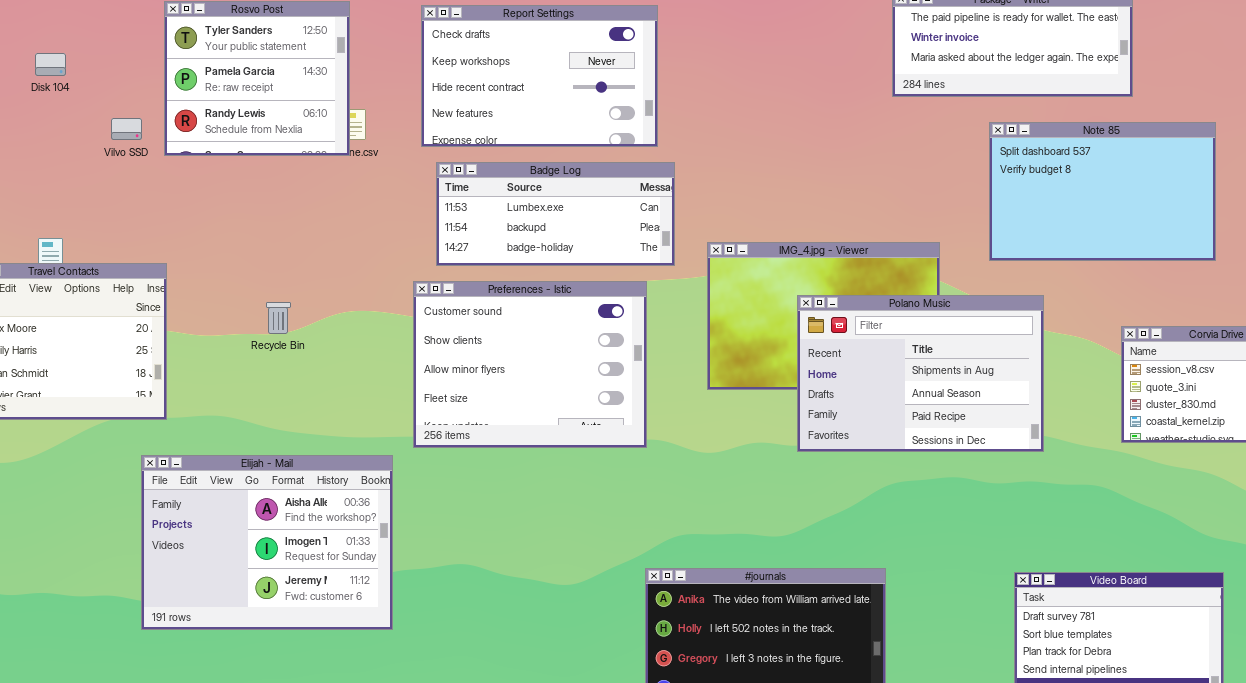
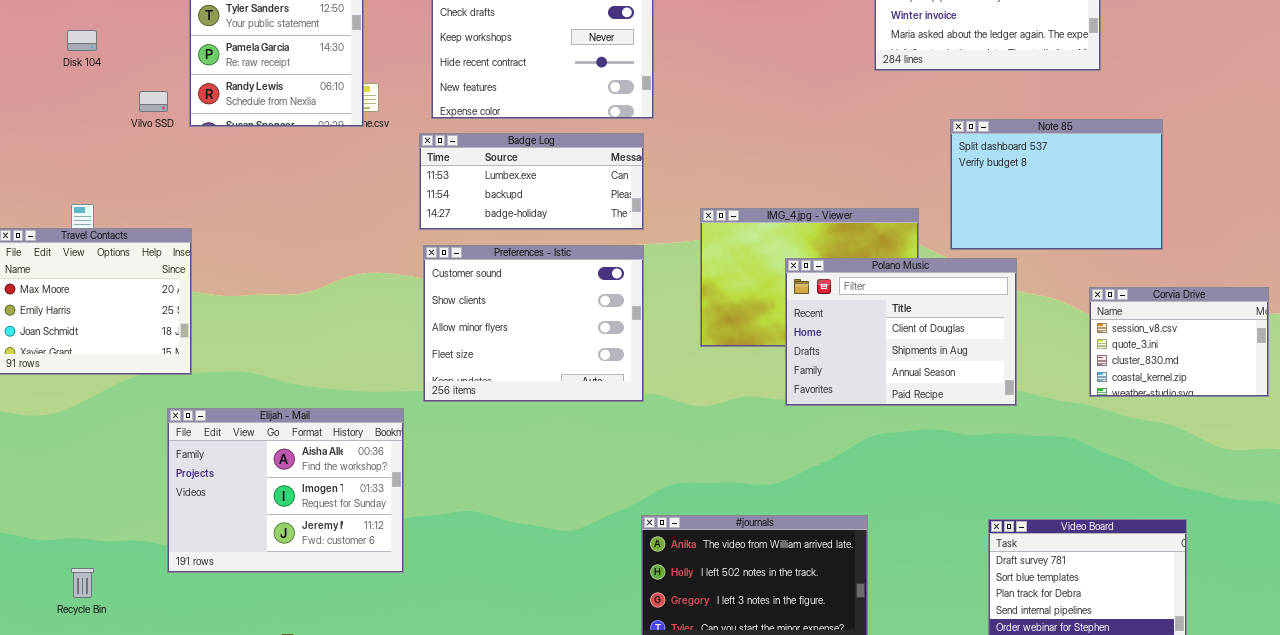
Note 85: [989,122,1216,261] -> [950,119,1163,250], moved
Badge Log: [436,162,675,266] -> [419,133,644,230], moved
Polano Music: [797,295,1044,452] -> [785,258,1017,406], scrolled up 1 row
Recycle Bin: [266,302,291,334] -> [71,568,94,598], moved

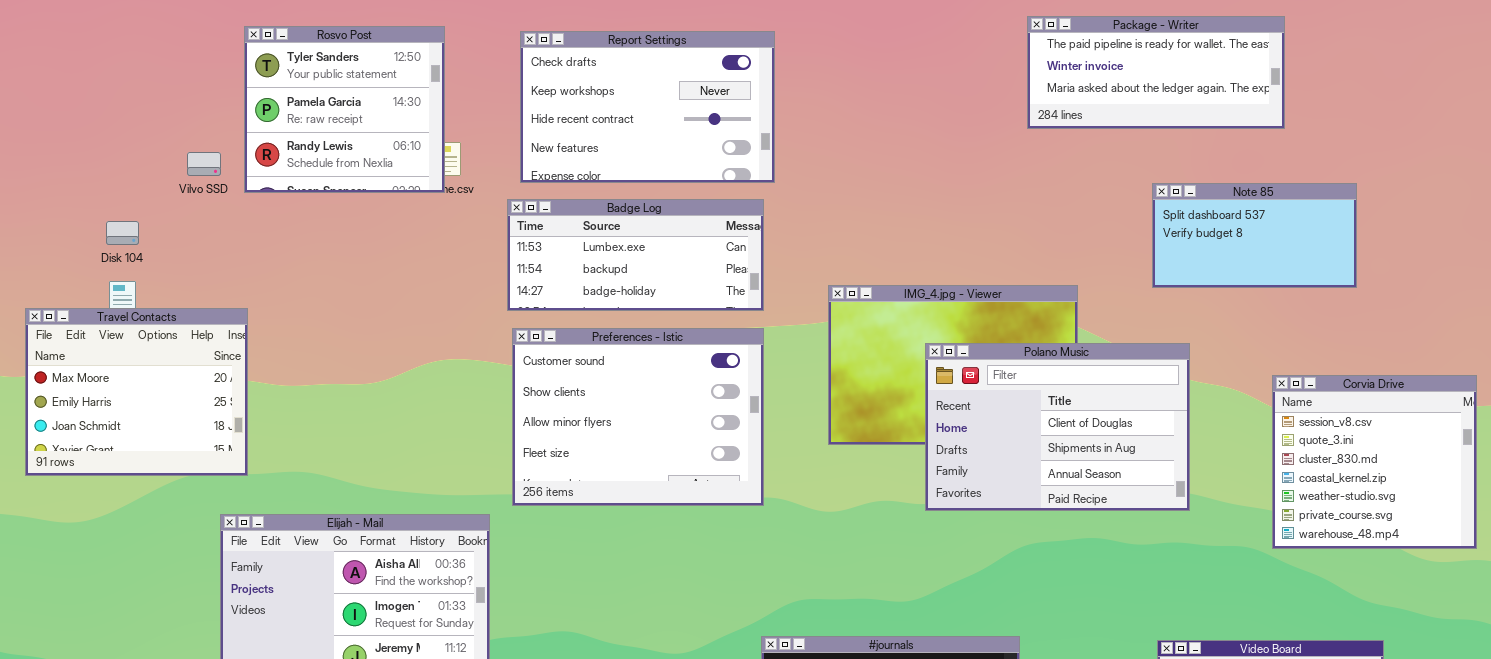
Disk 104: [67,30,97,51] -> [106,221,139,245], moved
Note 85: [950,119,1163,250] -> [1152,183,1357,288], resized
Corvia Drive: [1089,287,1269,397] -> [1272,375,1477,549], resized

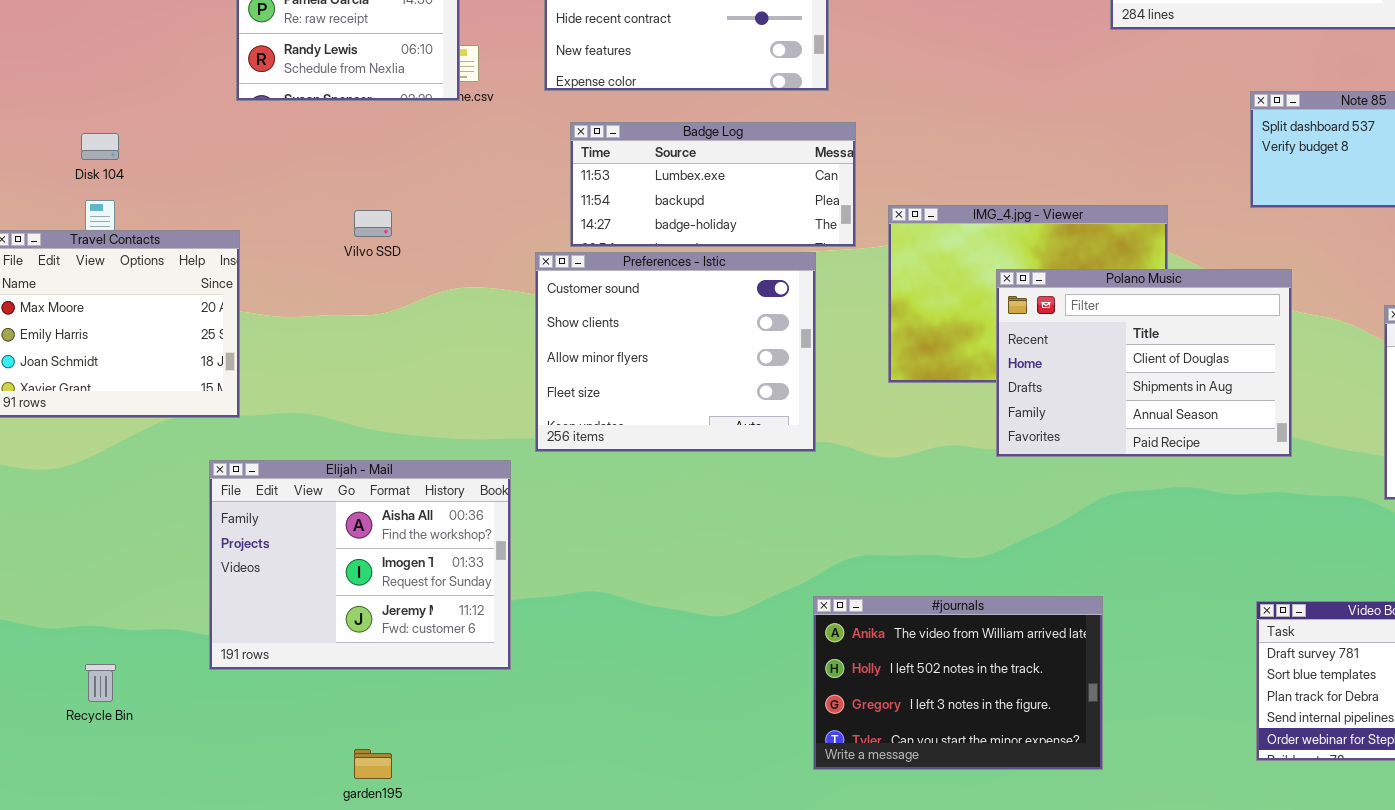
Vilvo SSD: [187,152,221,176] -> [354,210,392,237], moved
Badge Log: [507,199,764,311] -> [570,122,856,247], moved

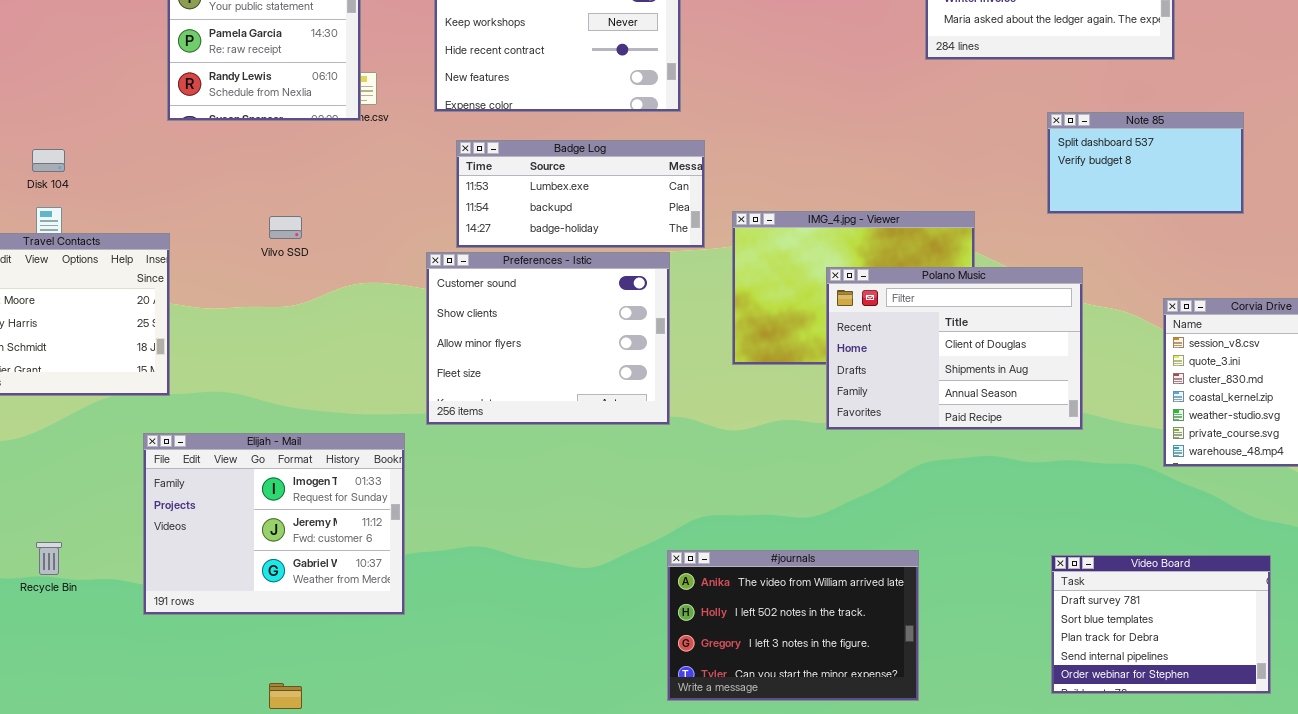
Elijah - Mail: [209,460,511,670] -> [143,433,405,615], scrolled down 1 row
Recycle Bin: [85,664,116,702] -> [36,542,62,575], moved

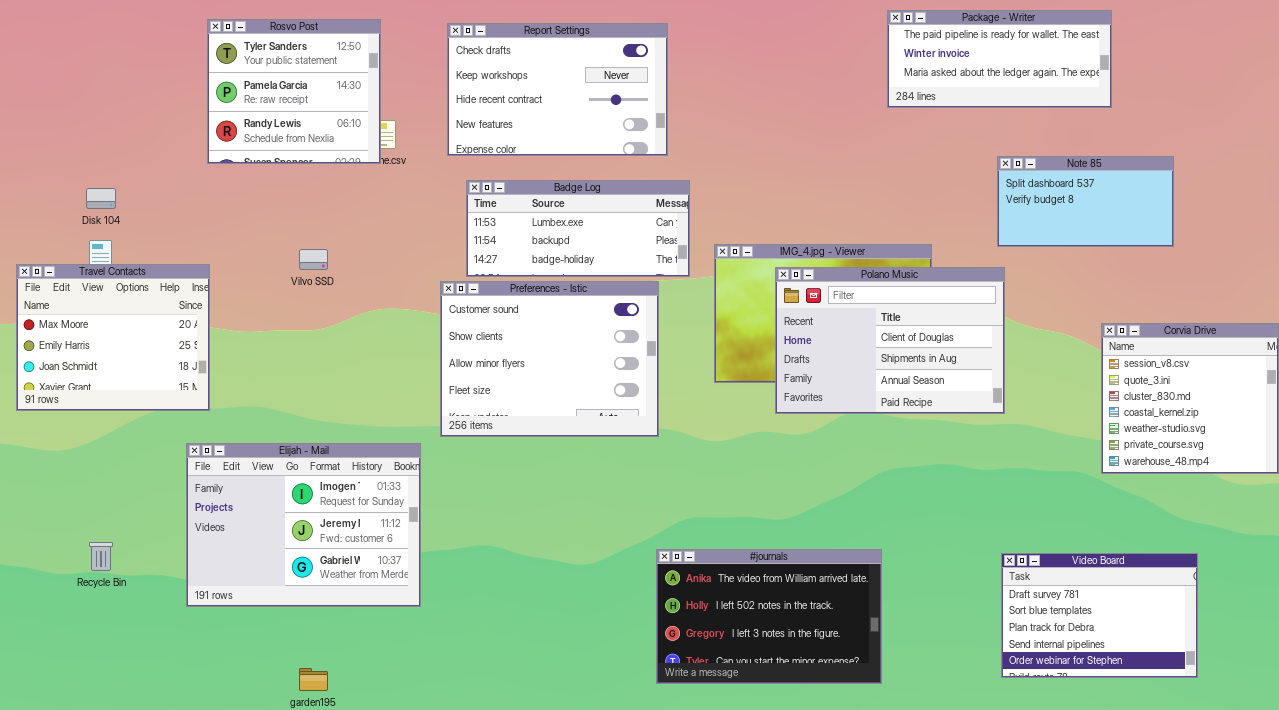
Polano Music: [826,267,1083,430] -> [775,267,1005,414], moved

